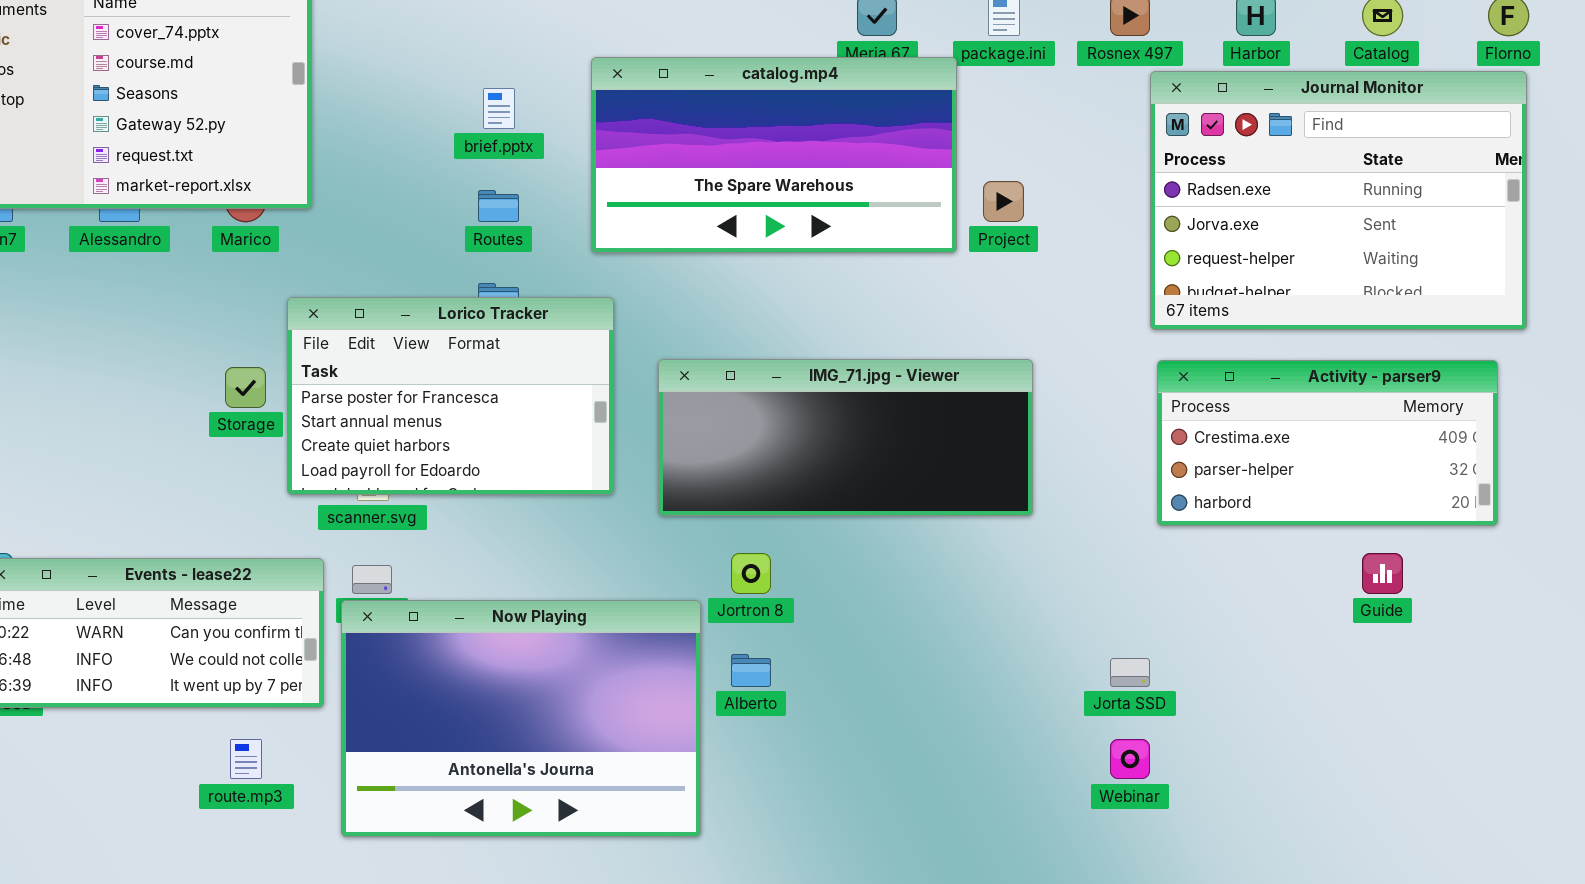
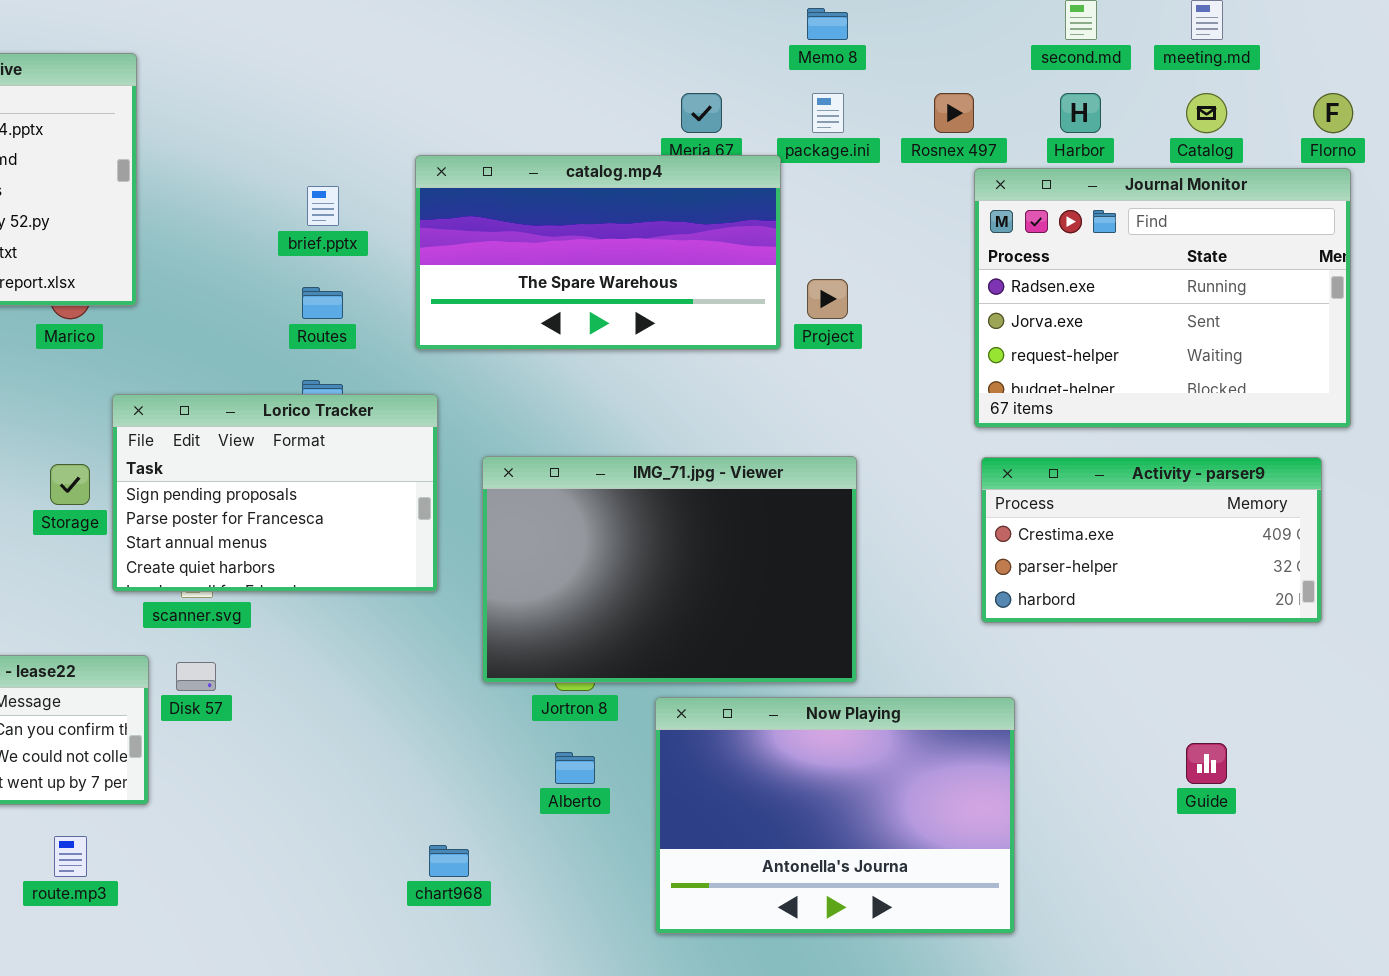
Lorico Tracker: [287,297,614,495] -> [112,394,438,592], scrolled up 1 row
IMG_71.jpg - Viewer: [658,359,1033,516] -> [482,456,857,683], resized
Guide: [1362,553,1403,594] -> [1186,743,1227,784], moved
Now Playing: [341,600,701,837] -> [655,697,1015,934], moved

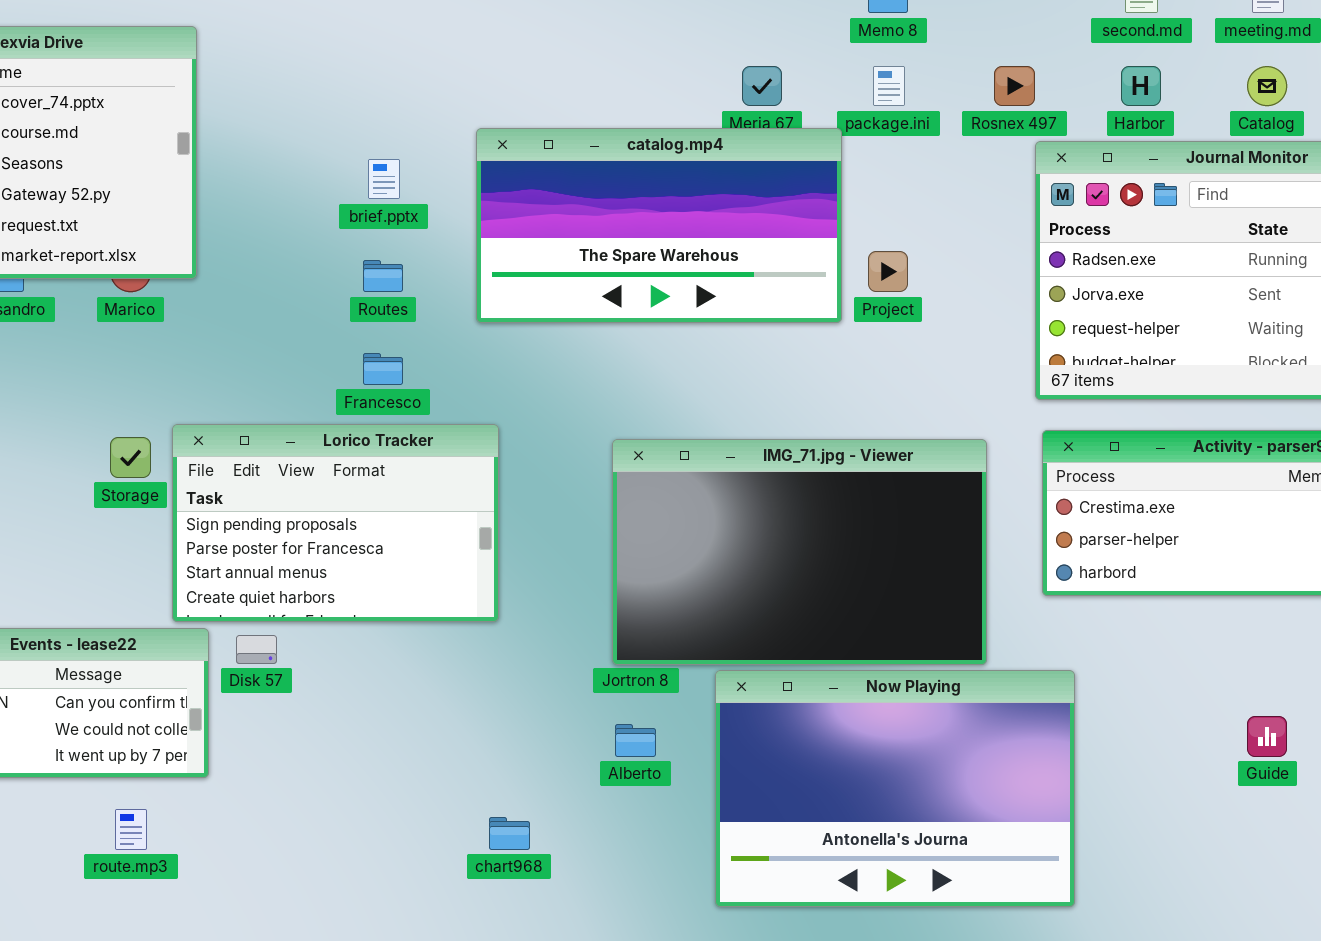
Lorico Tracker: [112,394,438,592] -> [172,424,499,622], moved
IMG_71.jpg - Viewer: [482,456,857,683] -> [612,439,987,665], moved

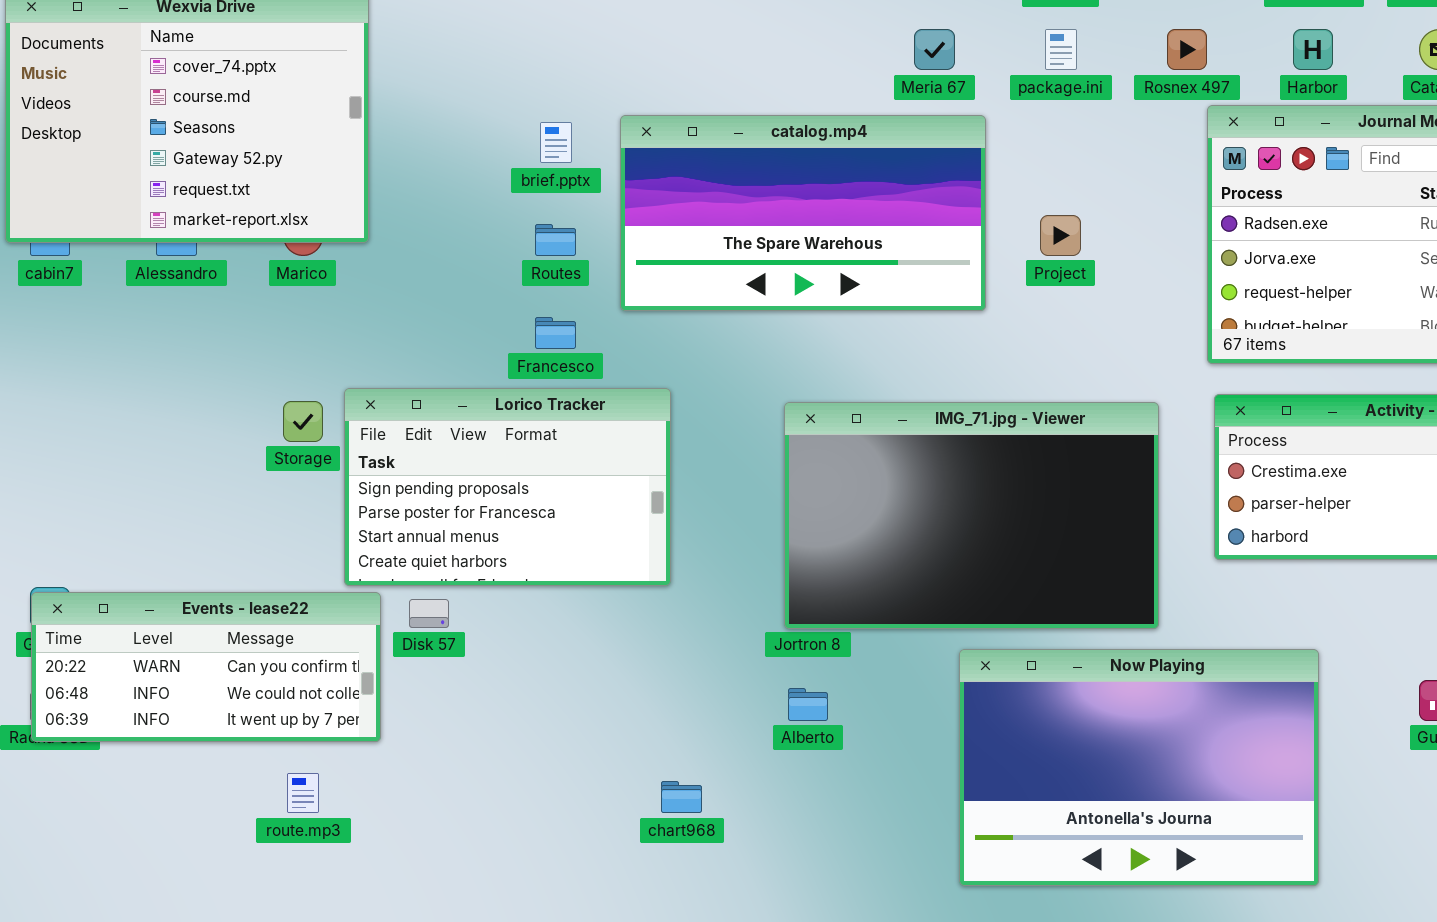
catalog.mp4: [476,128,842,323] -> [620,115,986,311], moved
Now Playing: [715,670,1075,907] -> [959,649,1319,886], moved

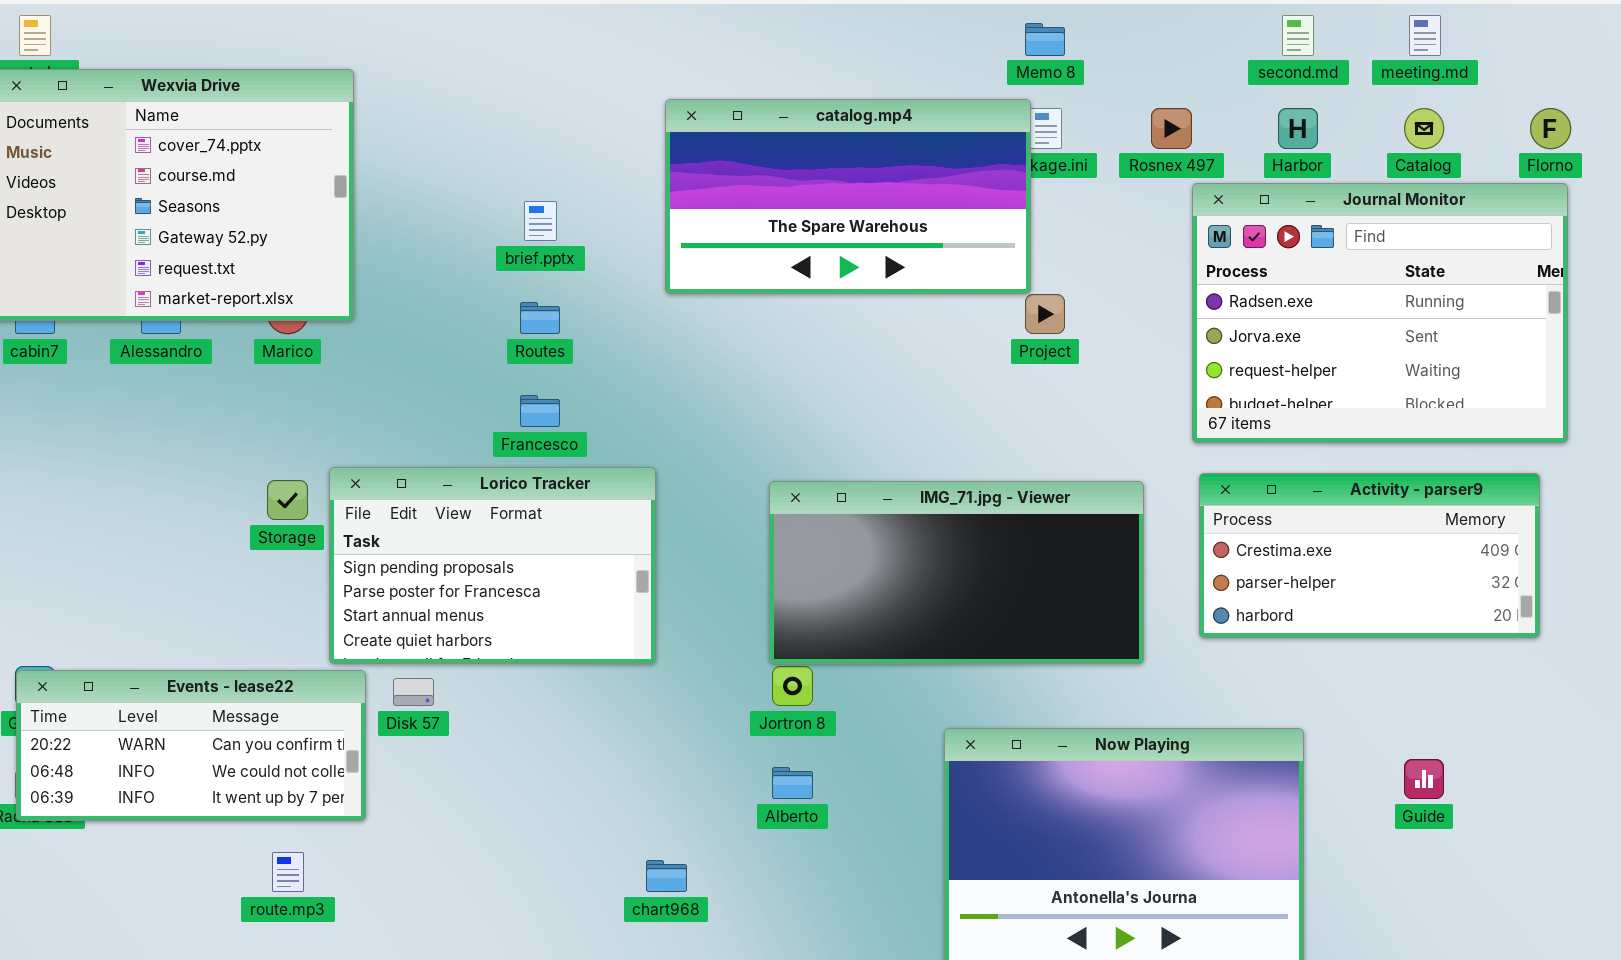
catalog.mp4: [620,115,986,311] -> [665,99,1031,294], moved
IMG_71.jpg - Viewer: [784,402,1159,629] -> [769,481,1144,664], resized

